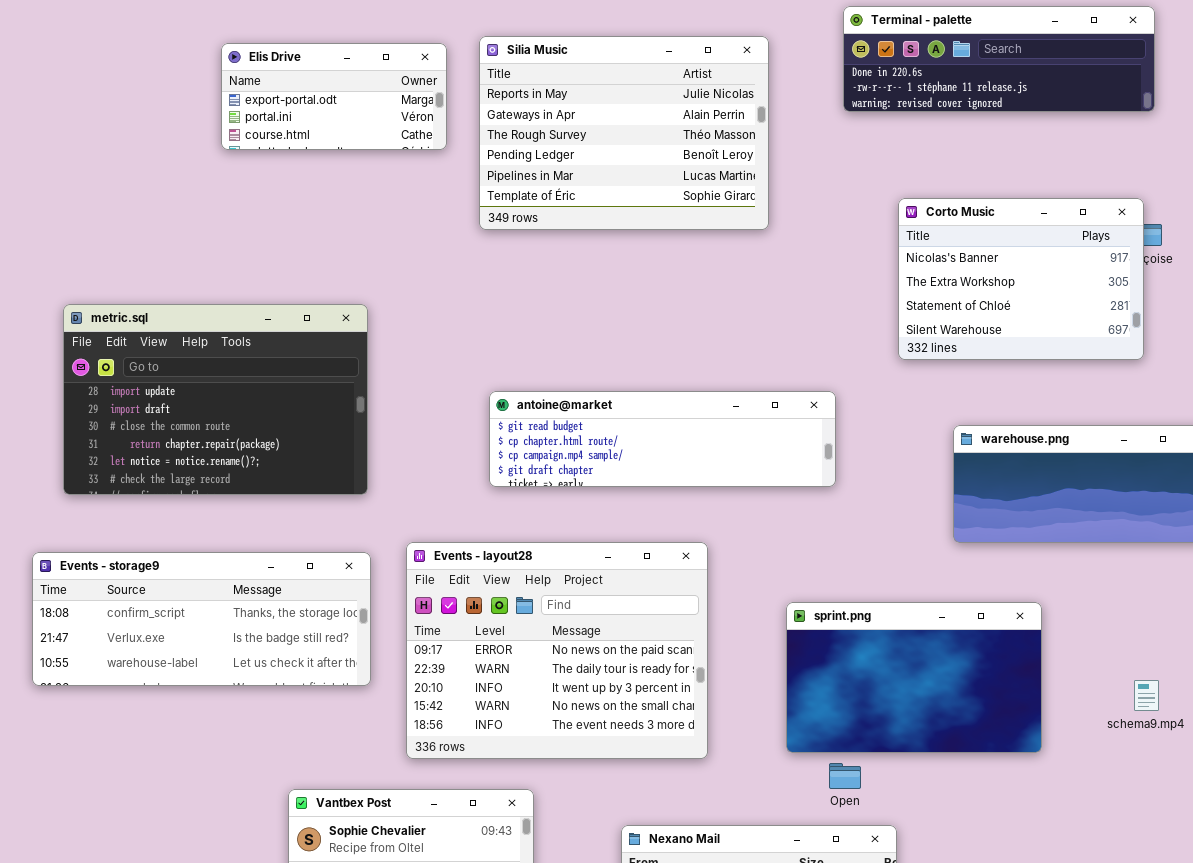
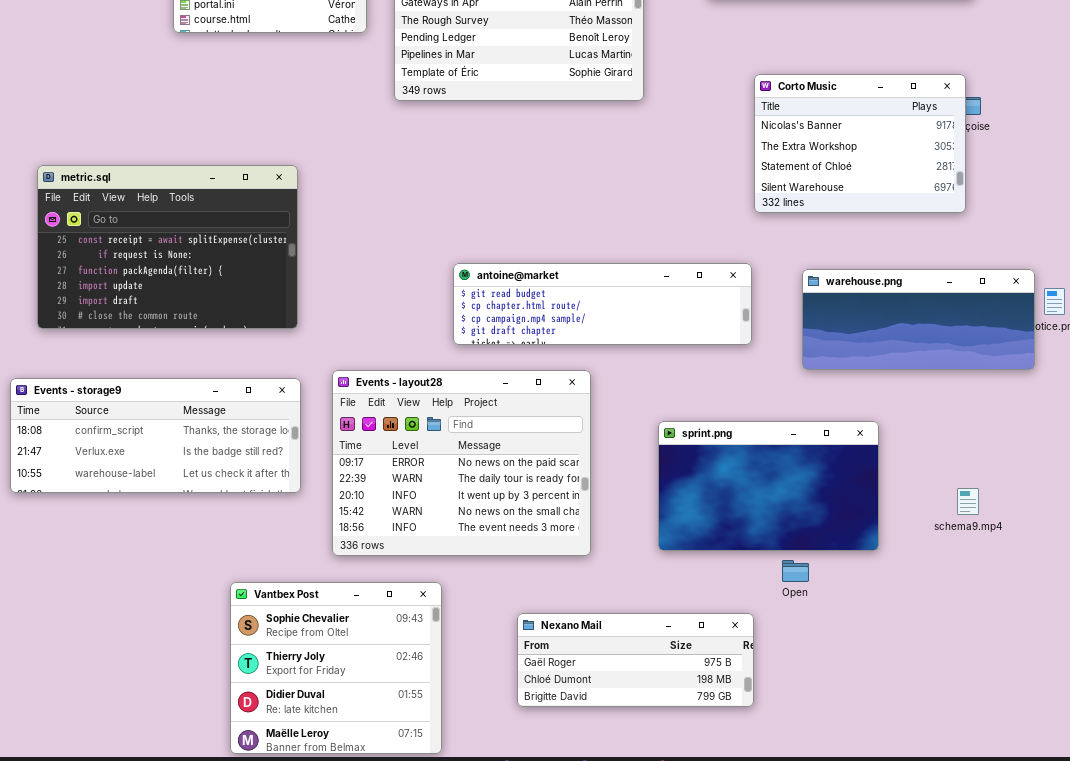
metric.sql: [63,304,368,495] -> [37,165,298,329], scrolled up 3 rows
antoine@market: [489,391,836,487] -> [453,263,752,345], moved
Open: [829,763,861,789] -> [782,560,809,582], moved

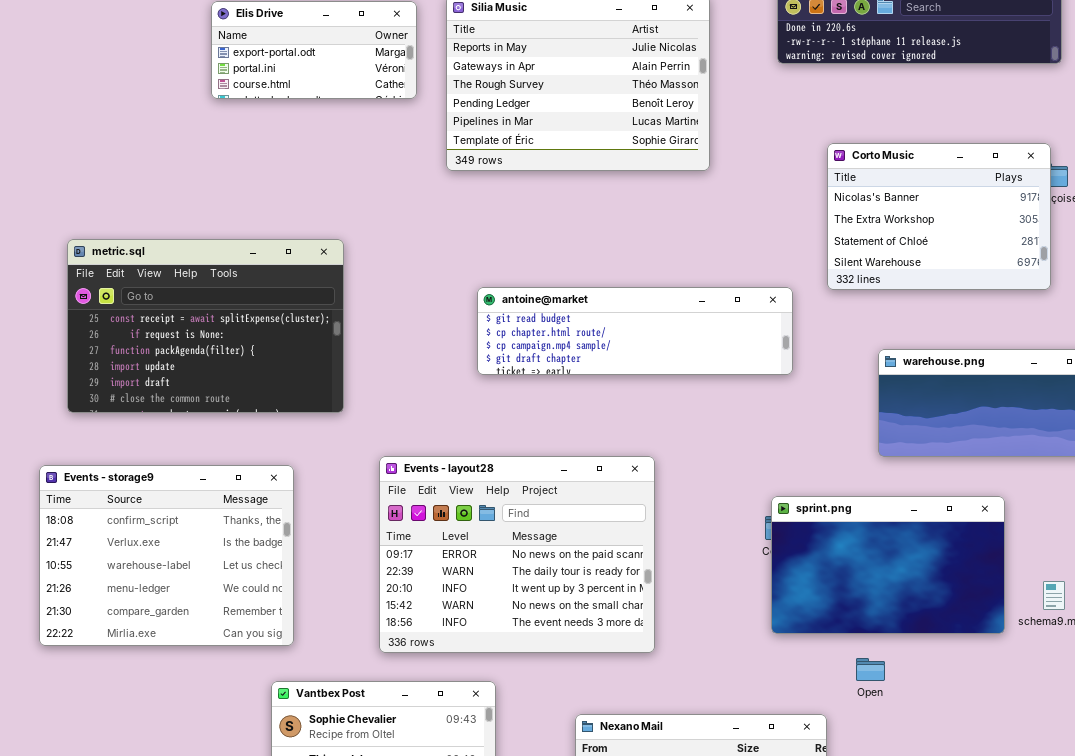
antoine@market: [453,263,752,345] -> [477,287,793,375], moved
Events - storage9: [10,378,301,493] -> [39,465,294,646], resized
sprint.png: [658,421,879,551] -> [771,496,1005,634], moved

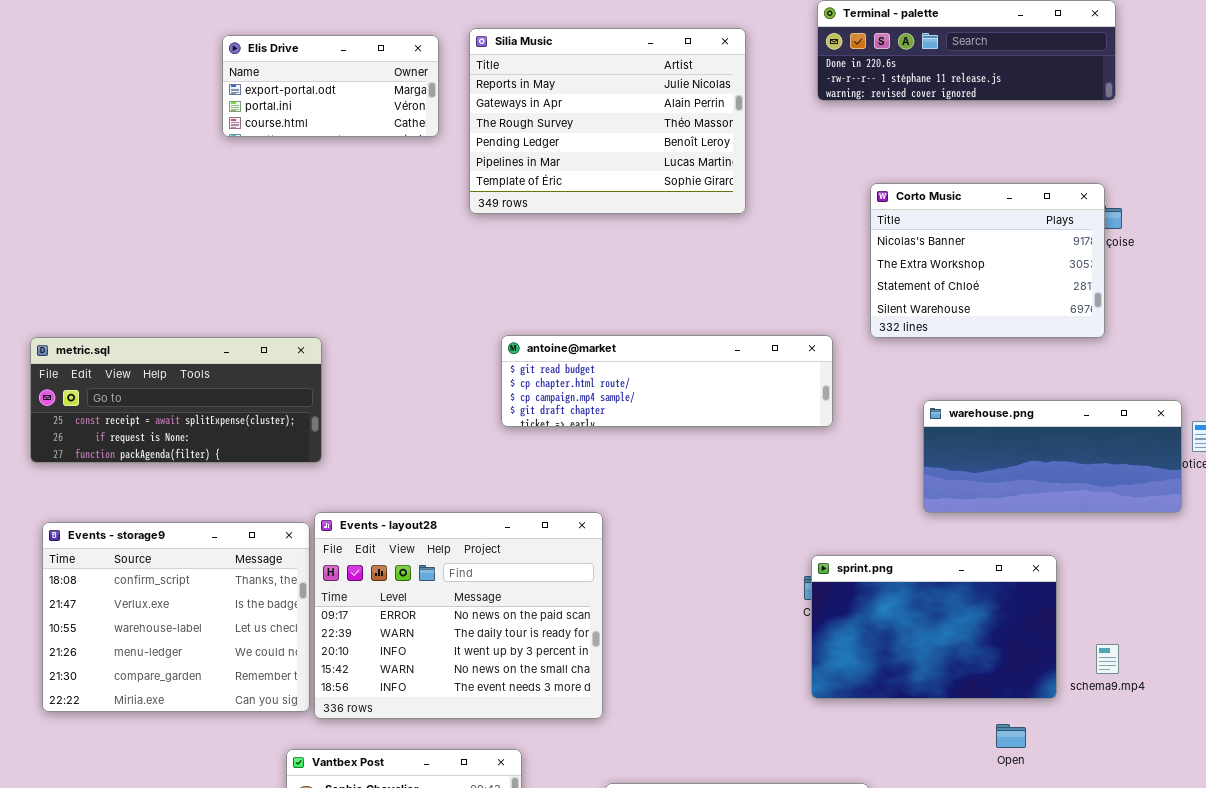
metric.sql: [67,239,344,413] -> [30,337,322,463], moved, resized
Events - layout28: [379,456,655,653] -> [314,512,603,719], moved
Open: [856,658,885,681] -> [996,724,1026,748], moved

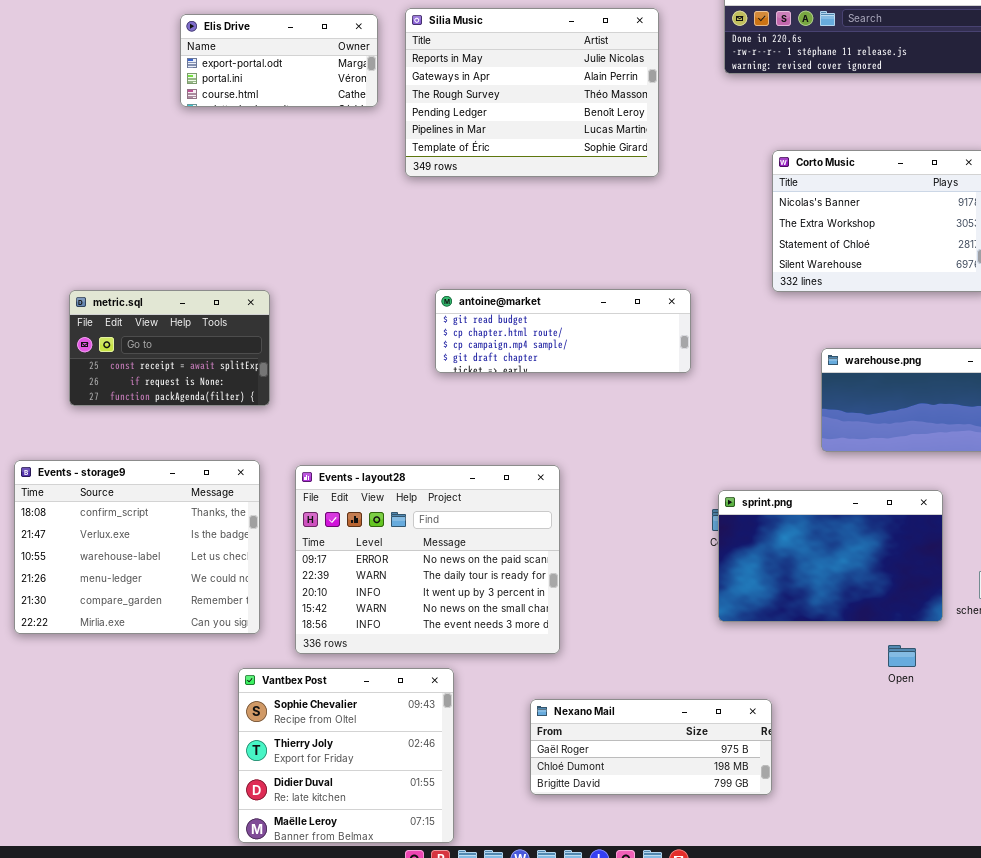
antoine@market: [501,335,833,427] -> [435,289,691,373], resized
metric.sql: [30,337,322,463] -> [69,290,270,406], resized
Events - layout28: [314,512,603,719] -> [295,465,560,654], moved

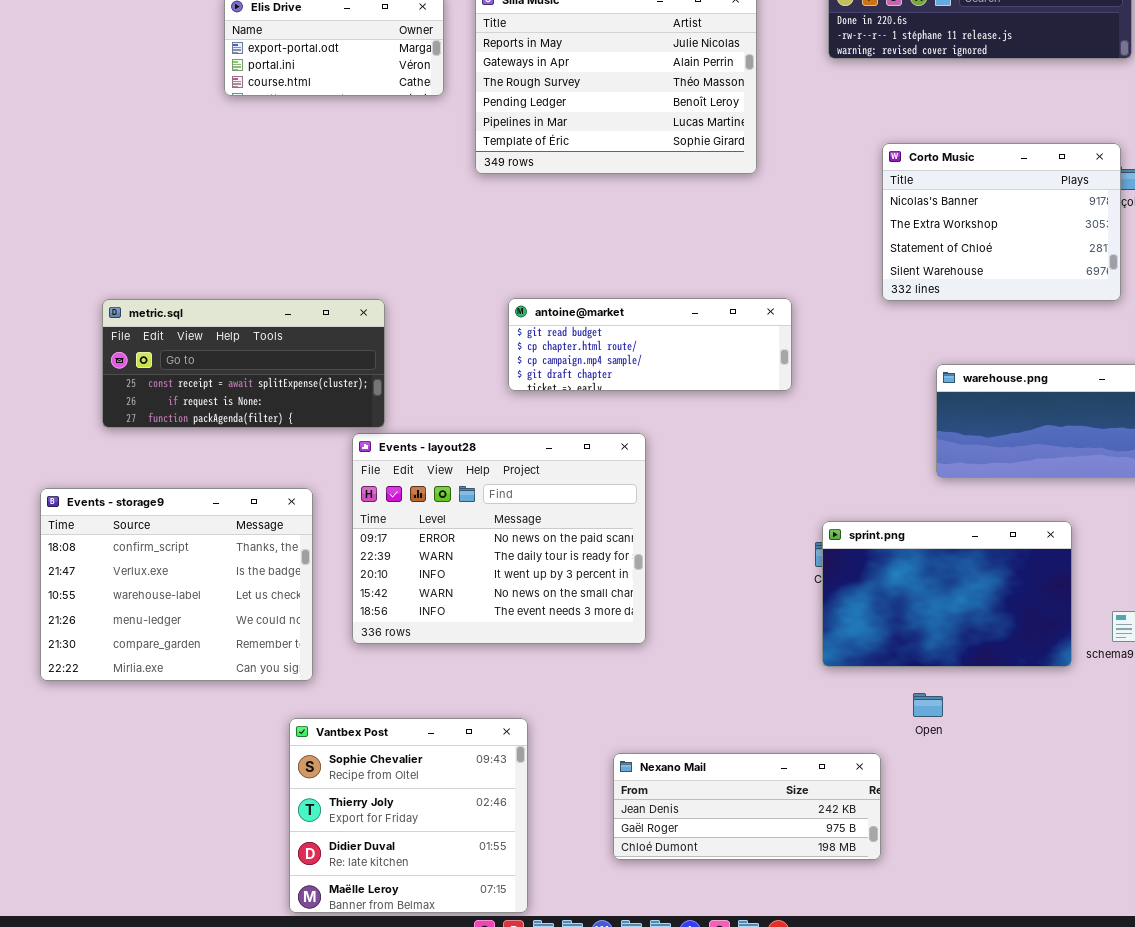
metric.sql: [69,290,270,406] -> [102,299,385,428], resized
Events - layout28: [295,465,560,654] -> [352,433,646,644], moved
Open: [888,645,916,667] -> [913,693,943,717], moved
Nexano Mail: [530,699,772,795] -> [613,753,881,860], scrolled up 1 row

